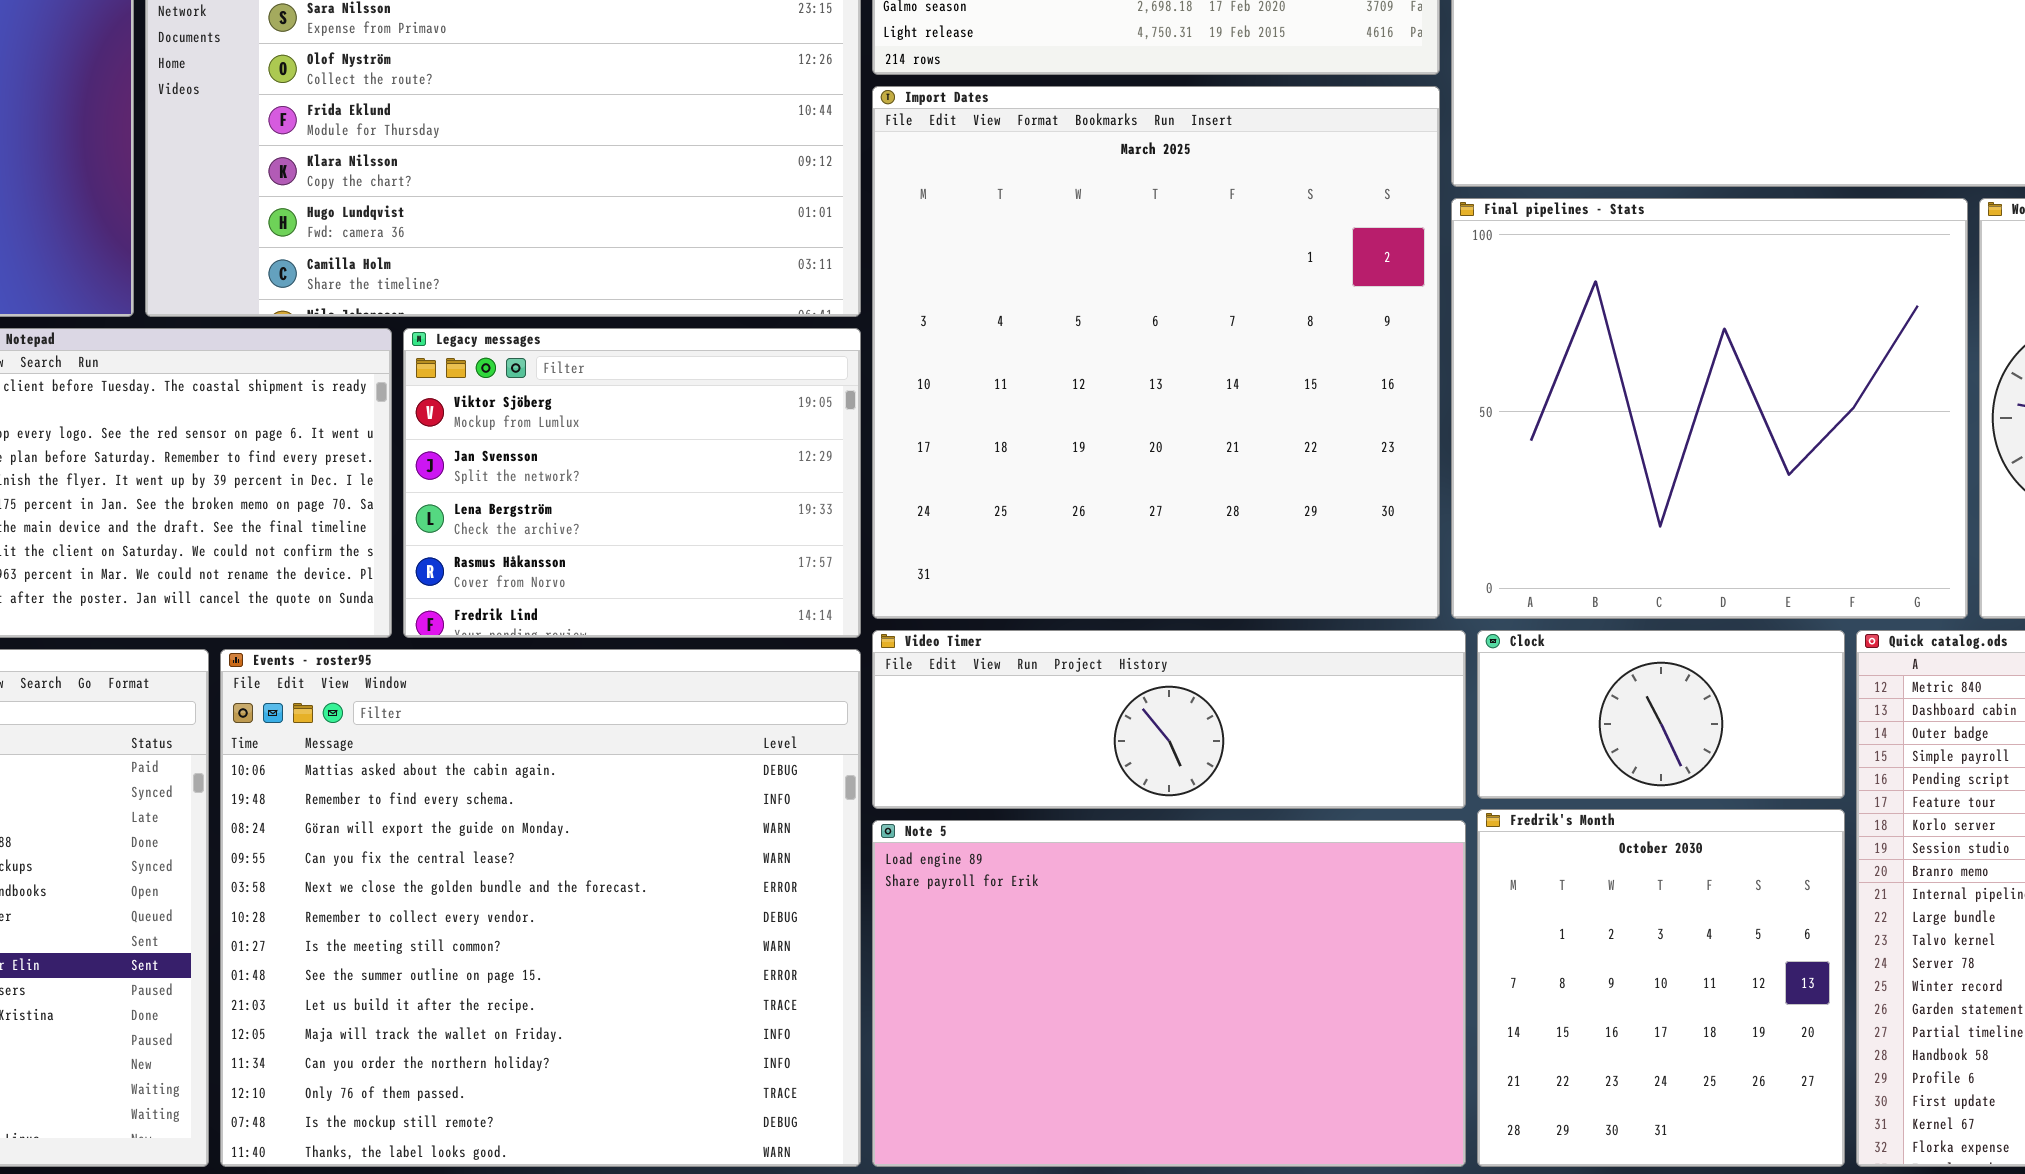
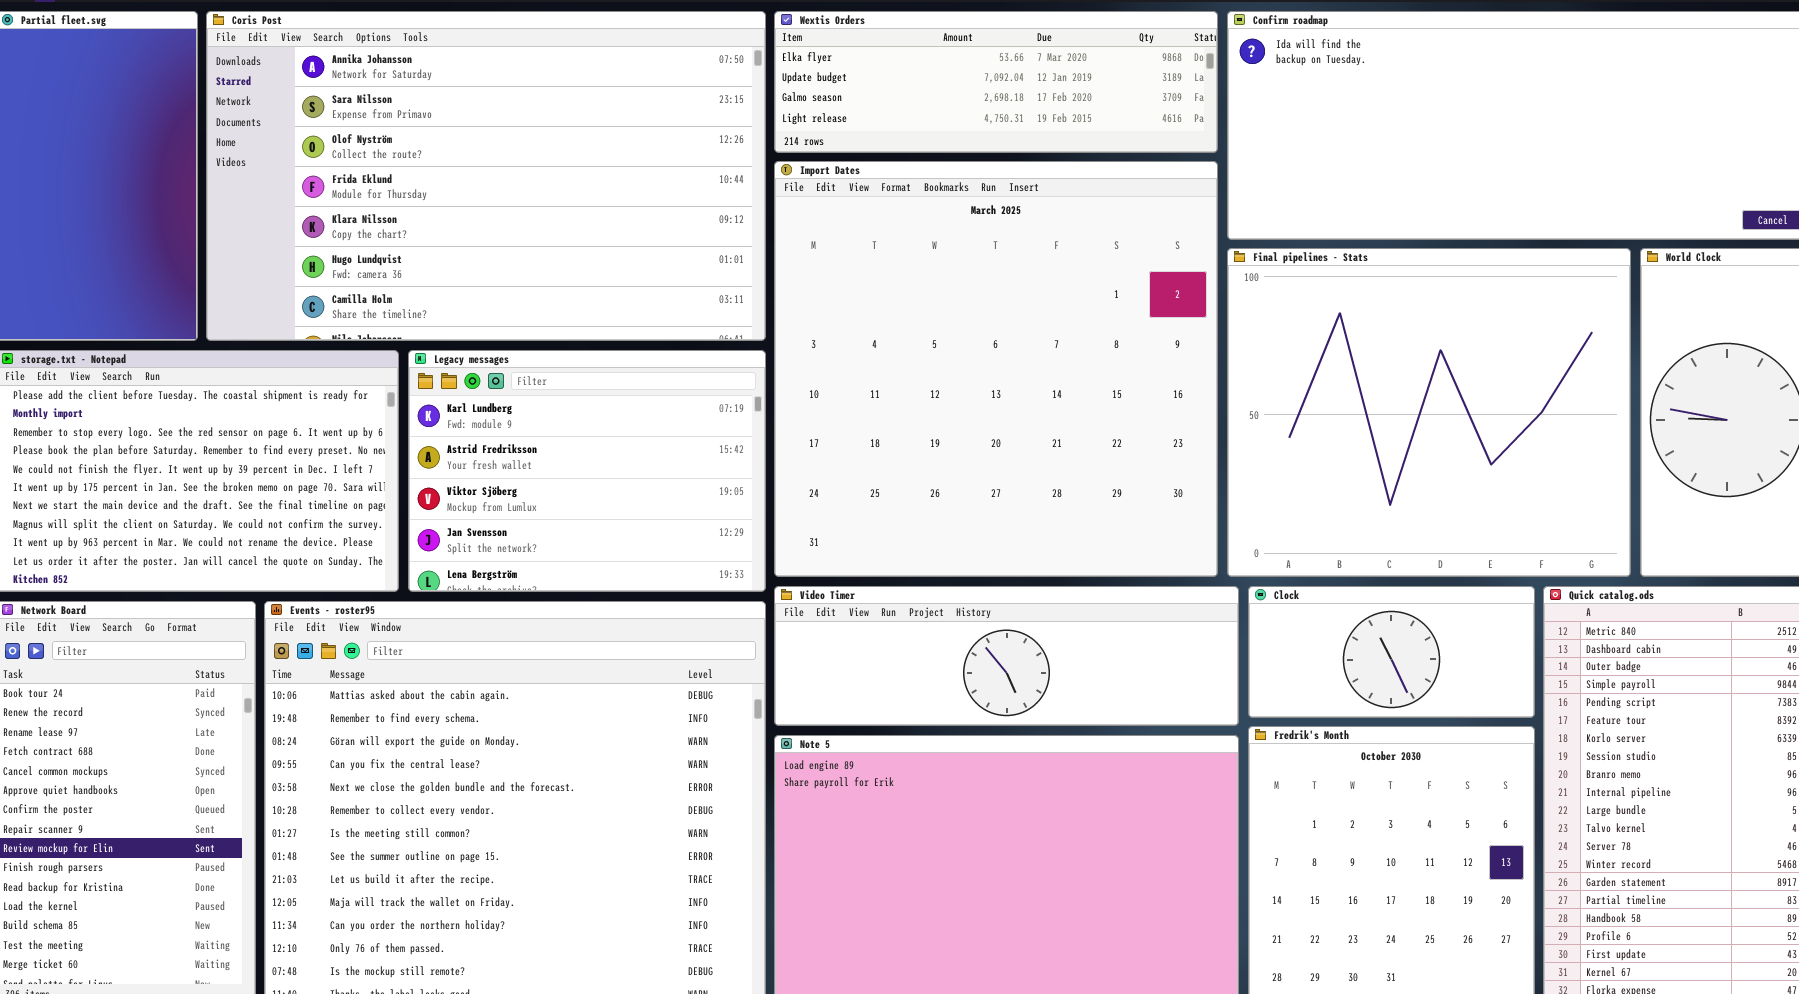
Legacy messages: [403,328,861,638] -> [408,350,766,592], scrolled up 2 rows

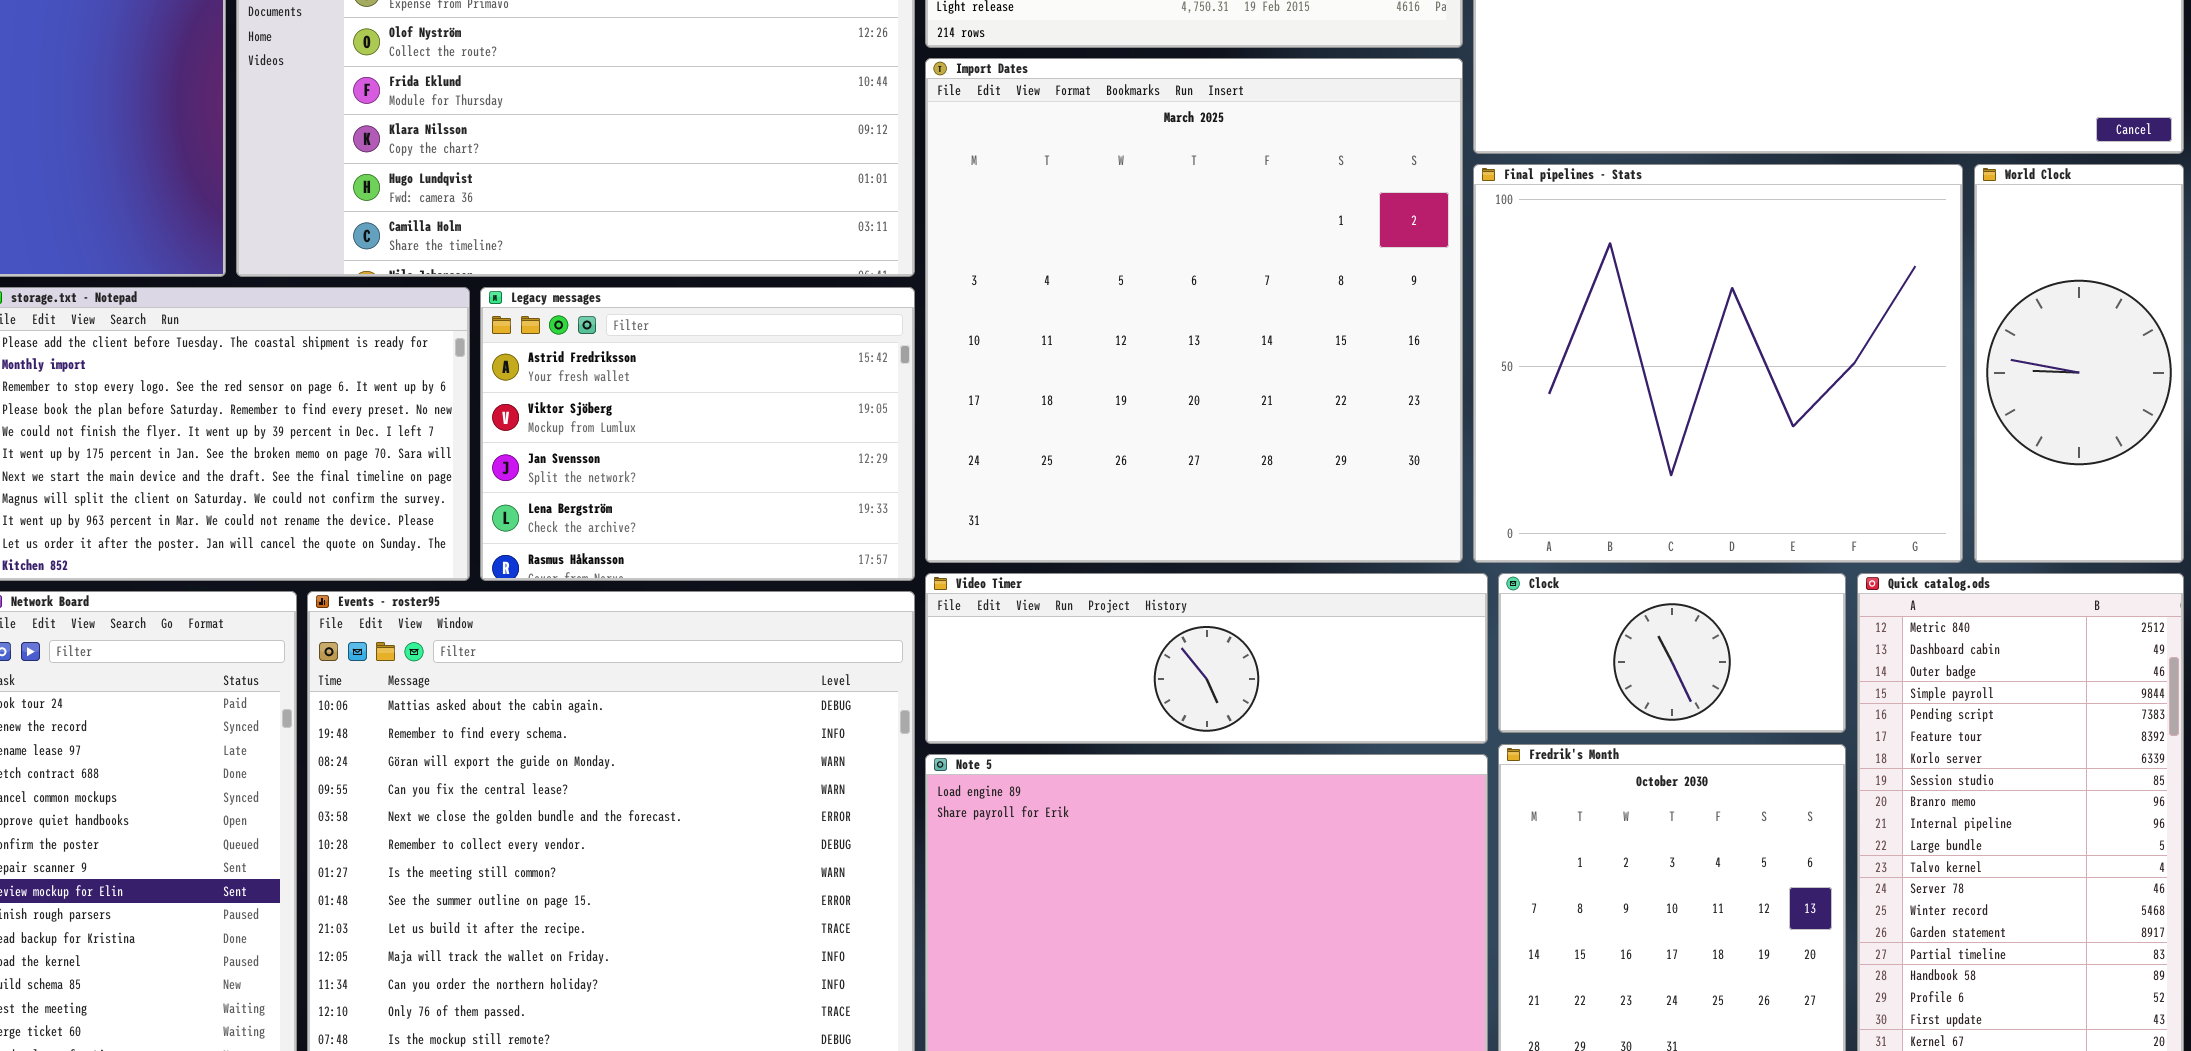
Legacy messages: [408,350,766,592] -> [480,287,915,581], scrolled down 1 row

